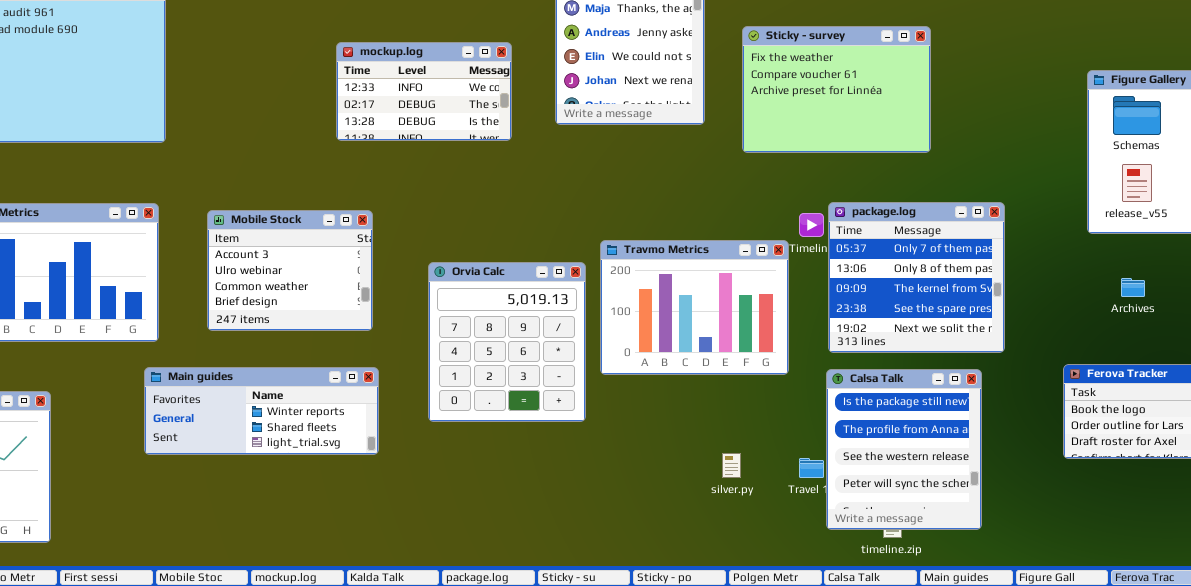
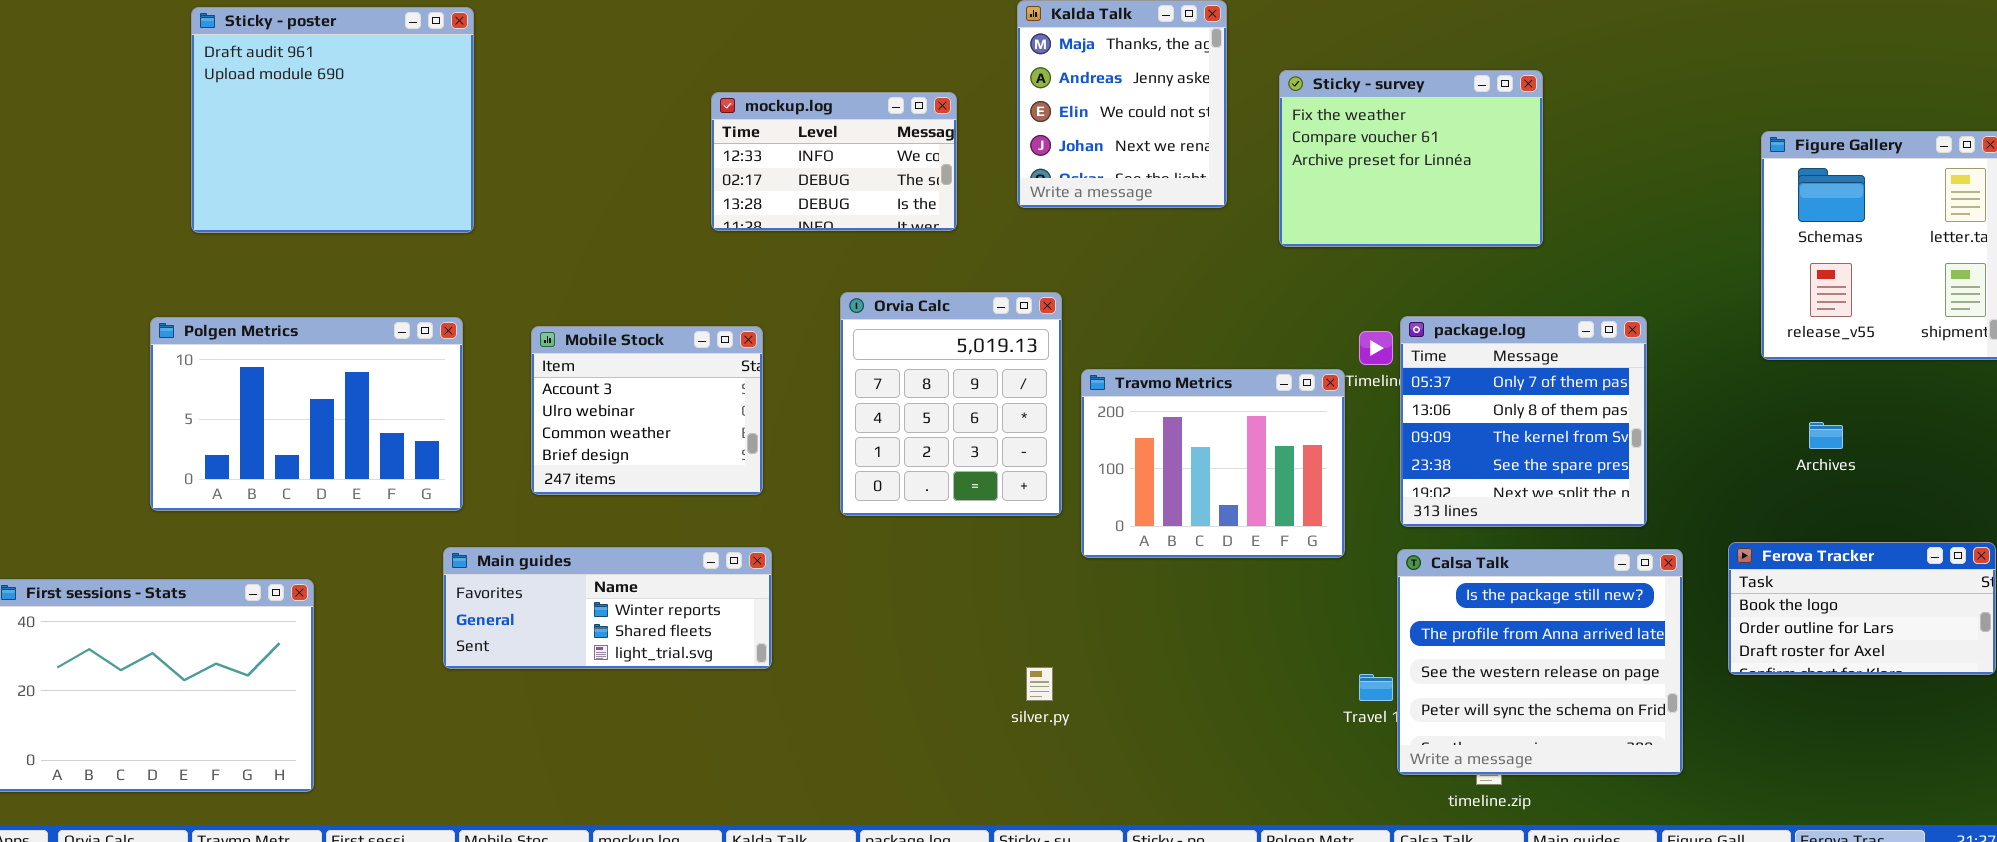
Orvia Calc: [428,262,586,422] -> [840,292,1062,516], moved
Calsa Talk: [826,369,982,530] -> [1397,549,1683,775], resized
silver.py: [722,453,741,478] -> [1026,667,1053,701], moved

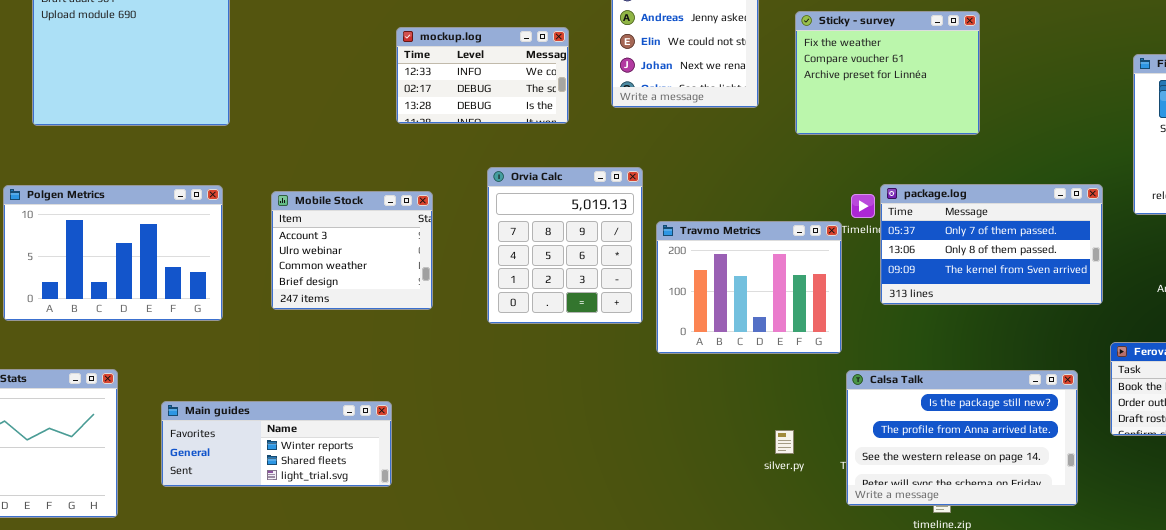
package.log: [1400,316,1647,527] -> [880,184,1103,305], resized
Main guides: [443,547,772,669] -> [161,401,392,487], moved
Calsa Talk: [1397,549,1683,775] -> [846,370,1078,506], resized
silver.py: [1026,667,1053,701] -> [775,430,794,454], moved

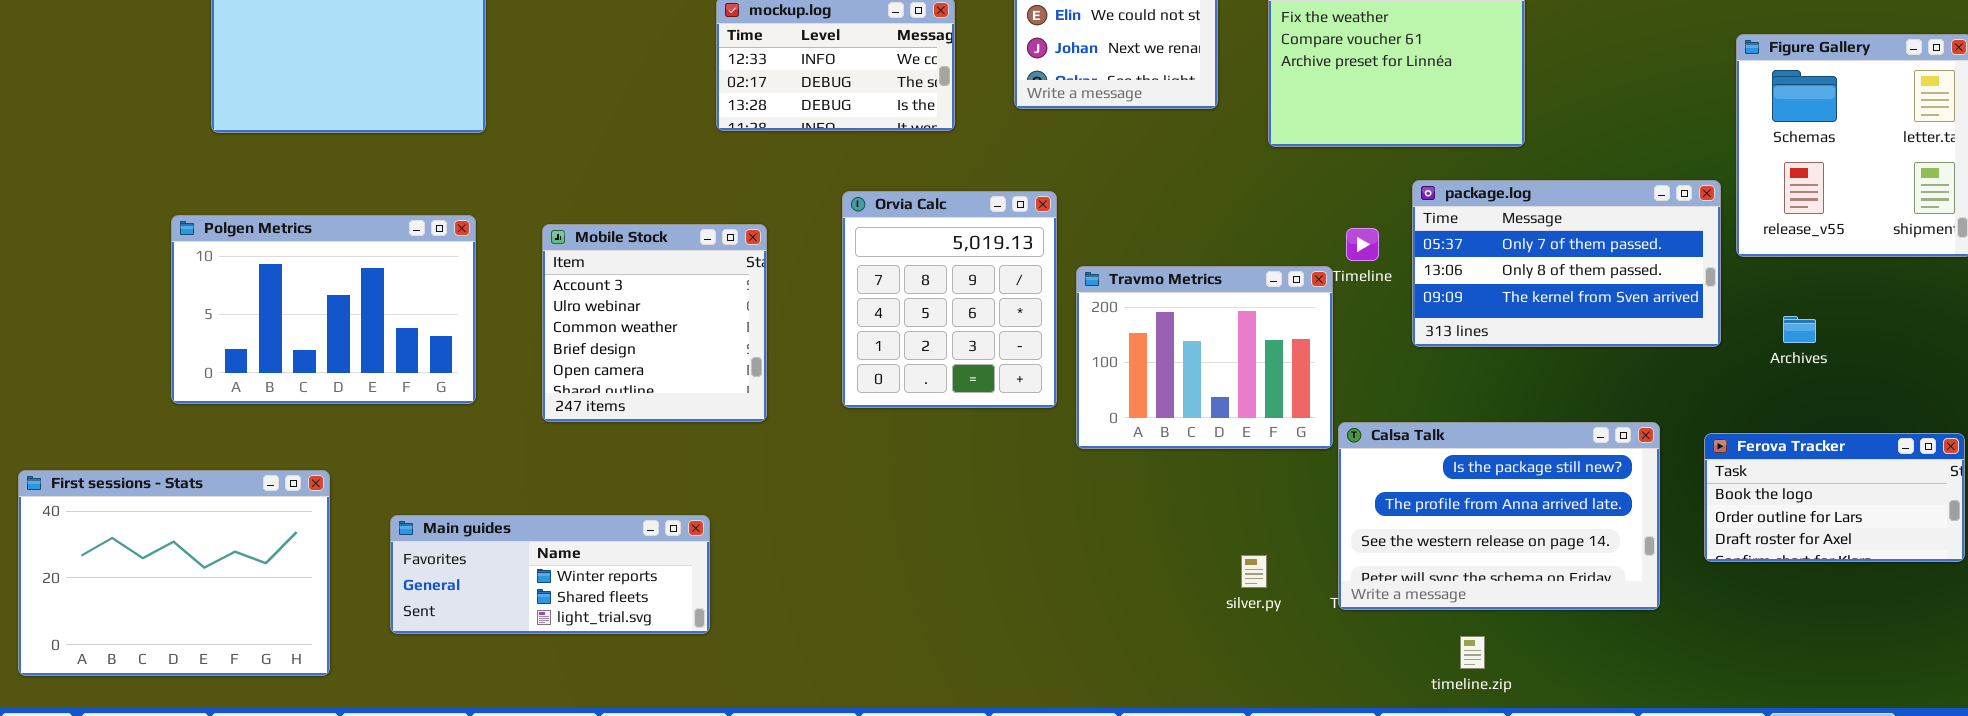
package.log: [880,184,1103,305] -> [1412,180,1721,347], moved
Mobile Stock: [271,191,433,310] -> [542,224,767,422], resized
Calsa Talk: [846,370,1078,506] -> [1338,422,1660,610], moved

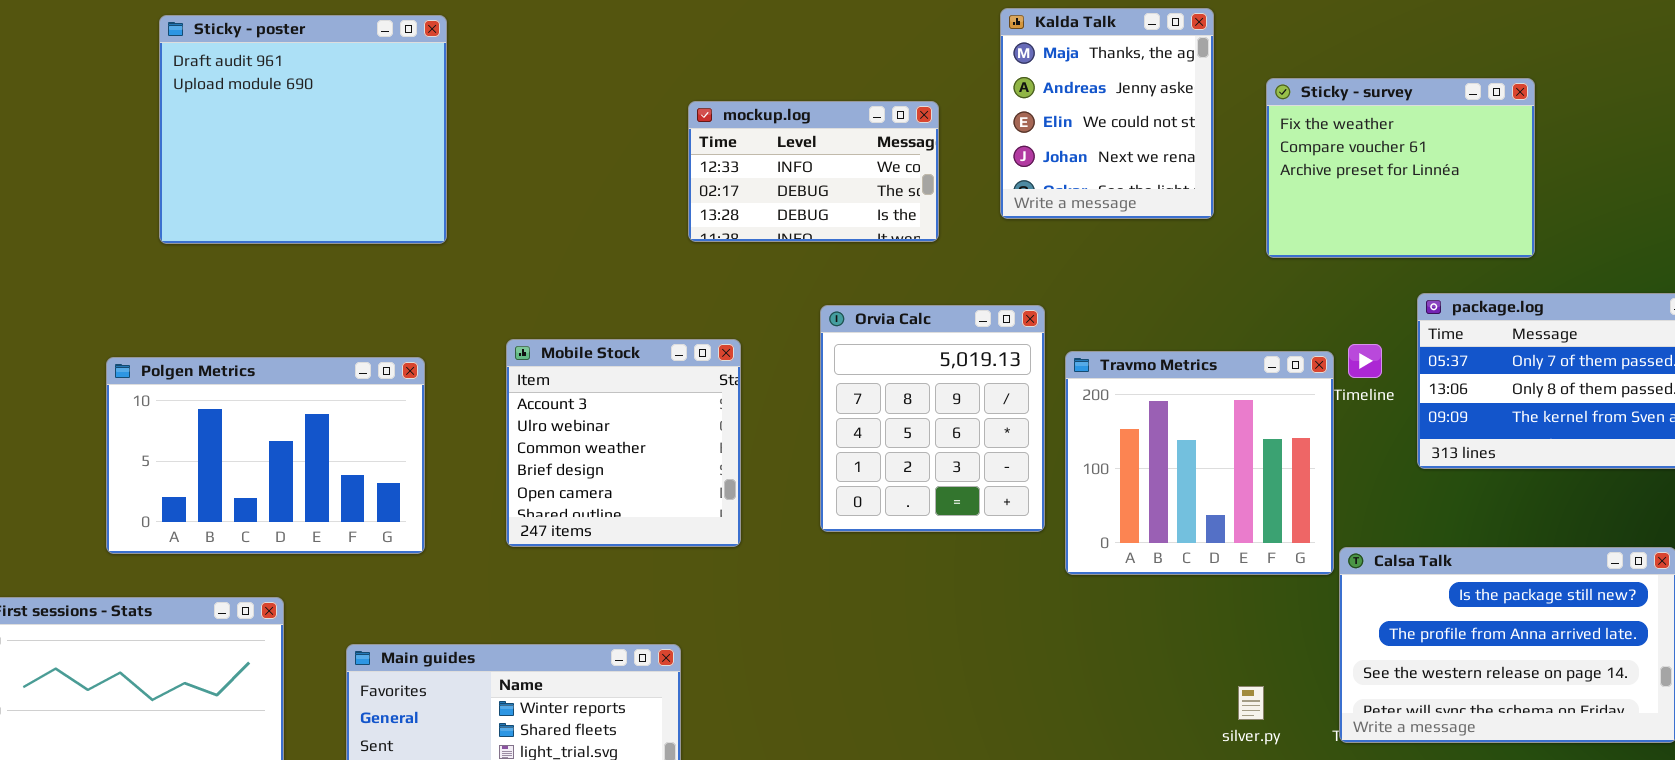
Polgen Metrics: [171,215,476,404] -> [106,357,425,554], moved
Travmo Metrics: [1076,266,1333,449] -> [1065,351,1334,575], resized

